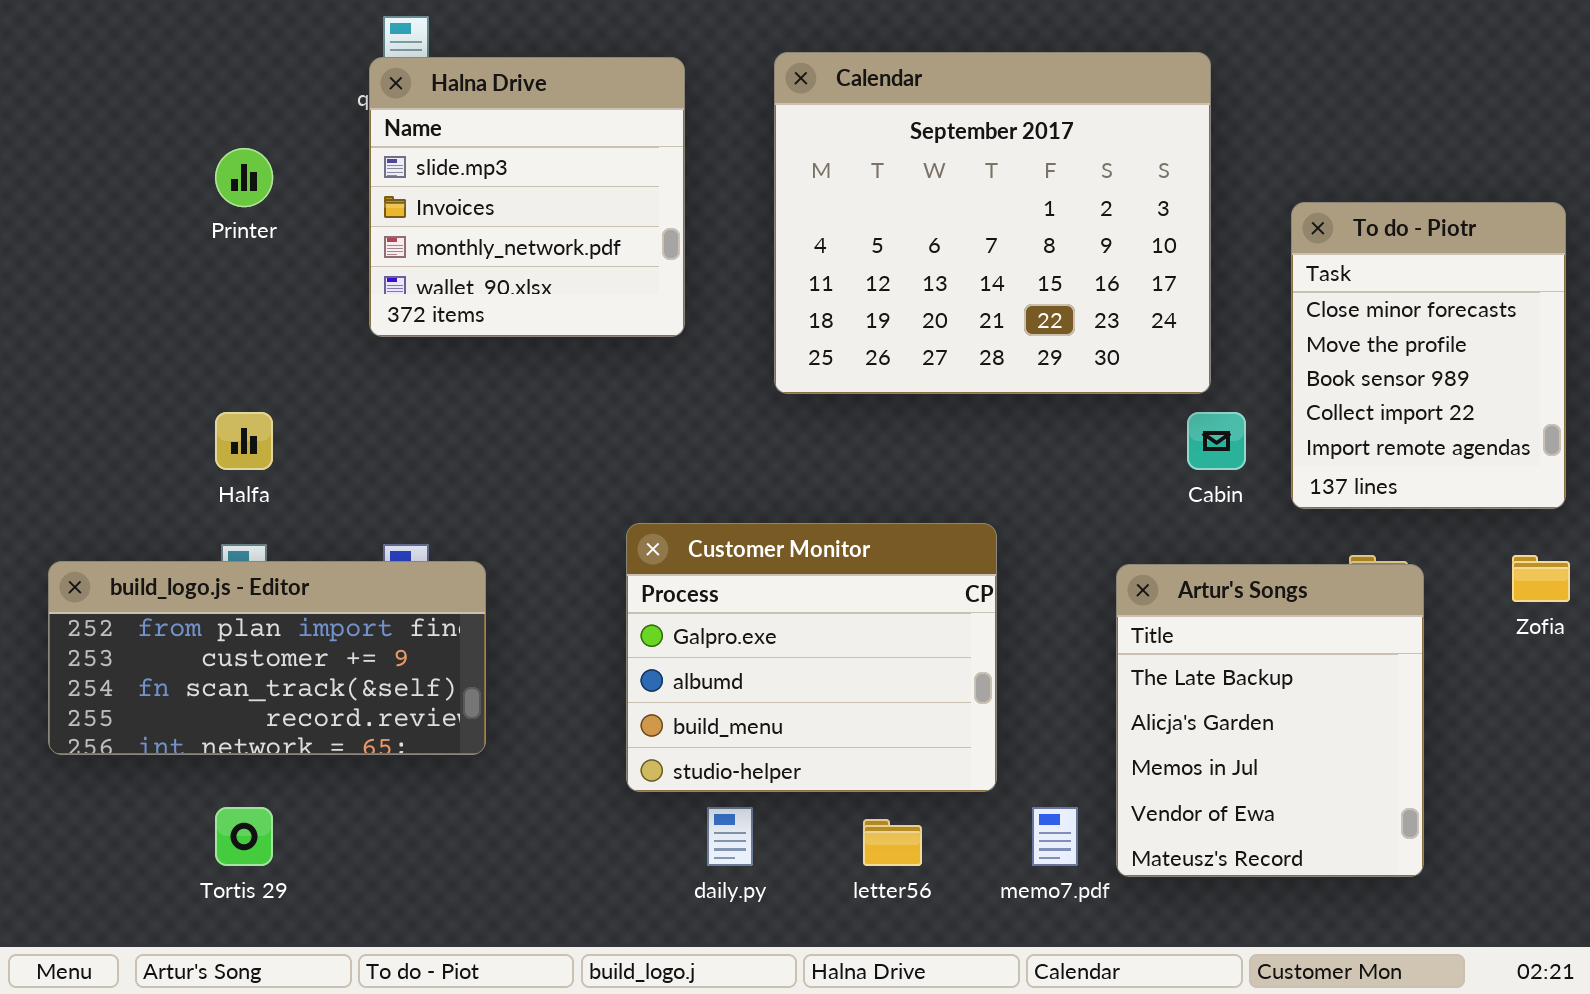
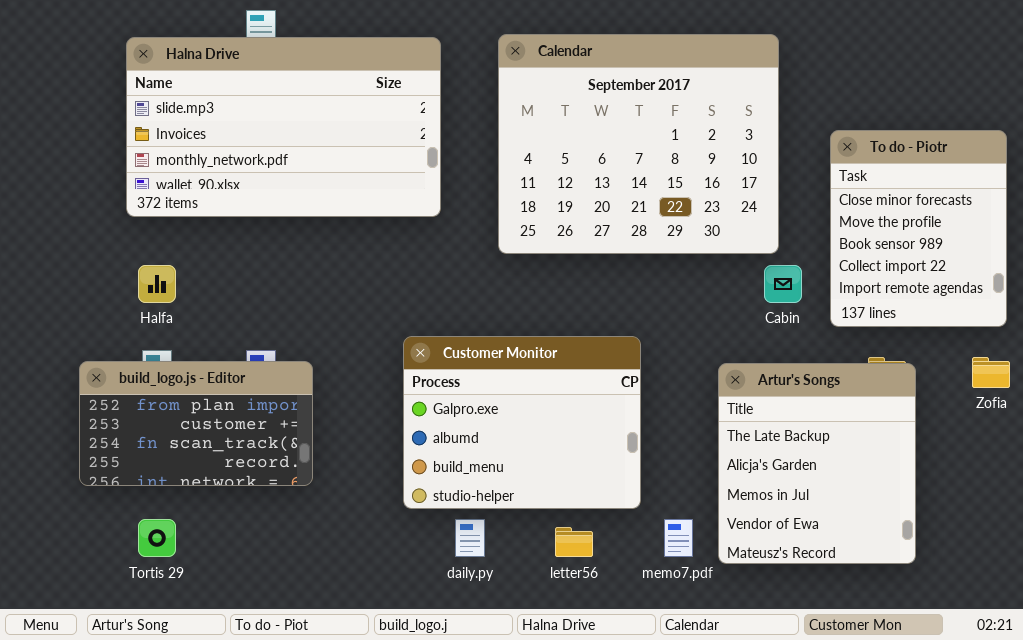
Halna Drive: [369,57,685,337] -> [126,37,441,217], resized
build_logo.js - Editor: [48,561,486,755] -> [79,361,313,486], resized

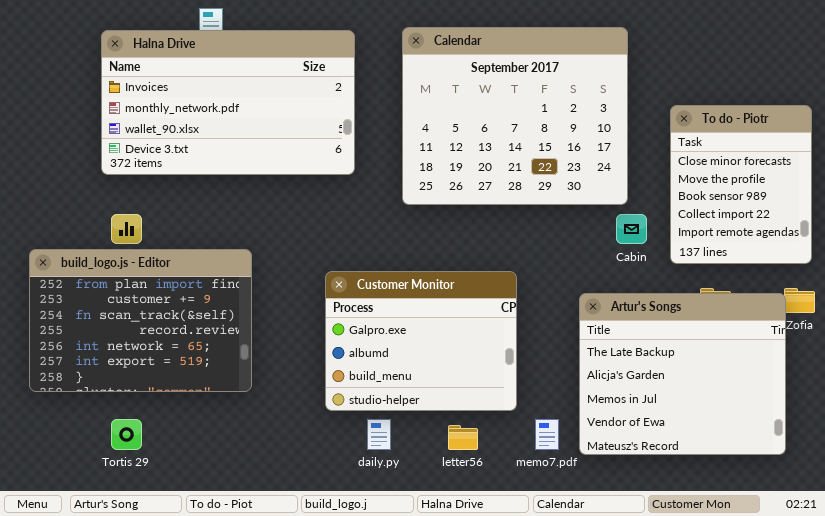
Halna Drive: [126,37,441,217] -> [101,30,355,175], scrolled down 1 row
build_logo.js - Editor: [79,361,313,486] -> [29,249,252,392], resized
Artur's Songs: [718,363,916,564] -> [579,293,786,455], resized

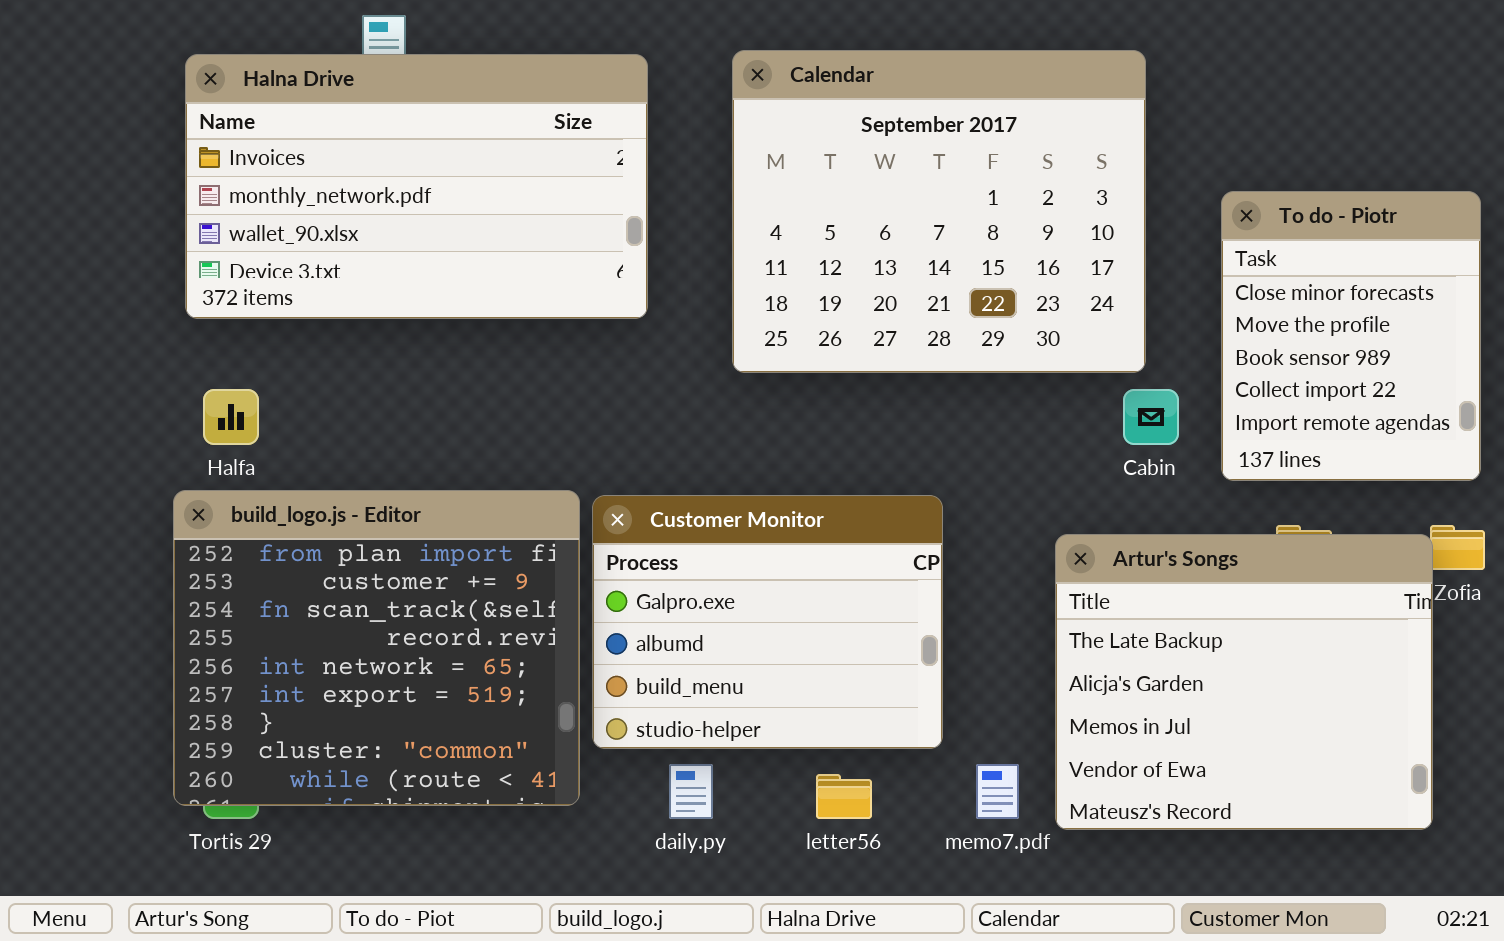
build_logo.js - Editor: [29,249,252,392] -> [173,490,580,806], moved, resized

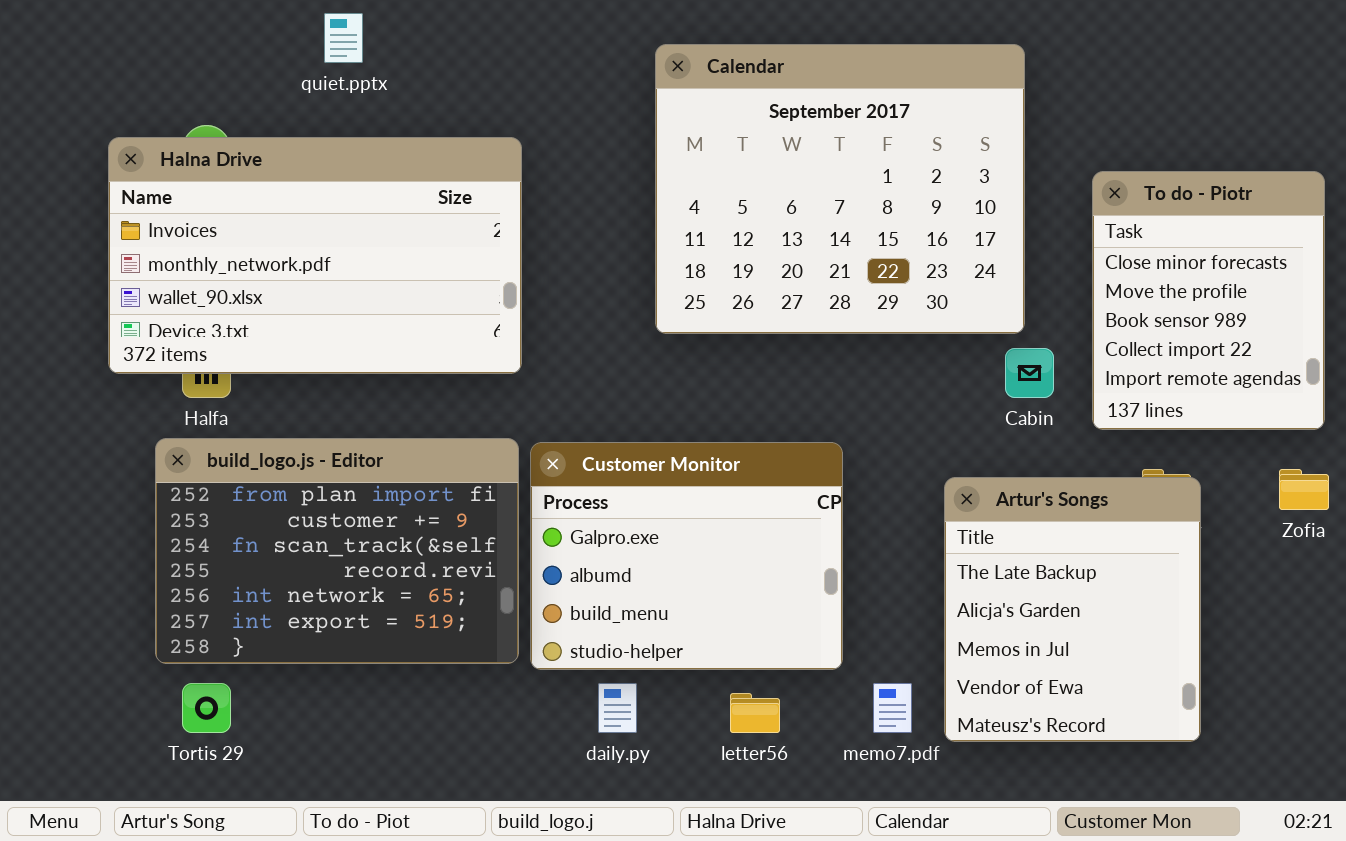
Halna Drive: [185,54,648,319] -> [108,137,522,374], moved
build_logo.js - Editor: [173,490,580,806] -> [155,438,519,664], resized
Artur's Songs: [1055,534,1433,830] -> [944,477,1201,742], resized

